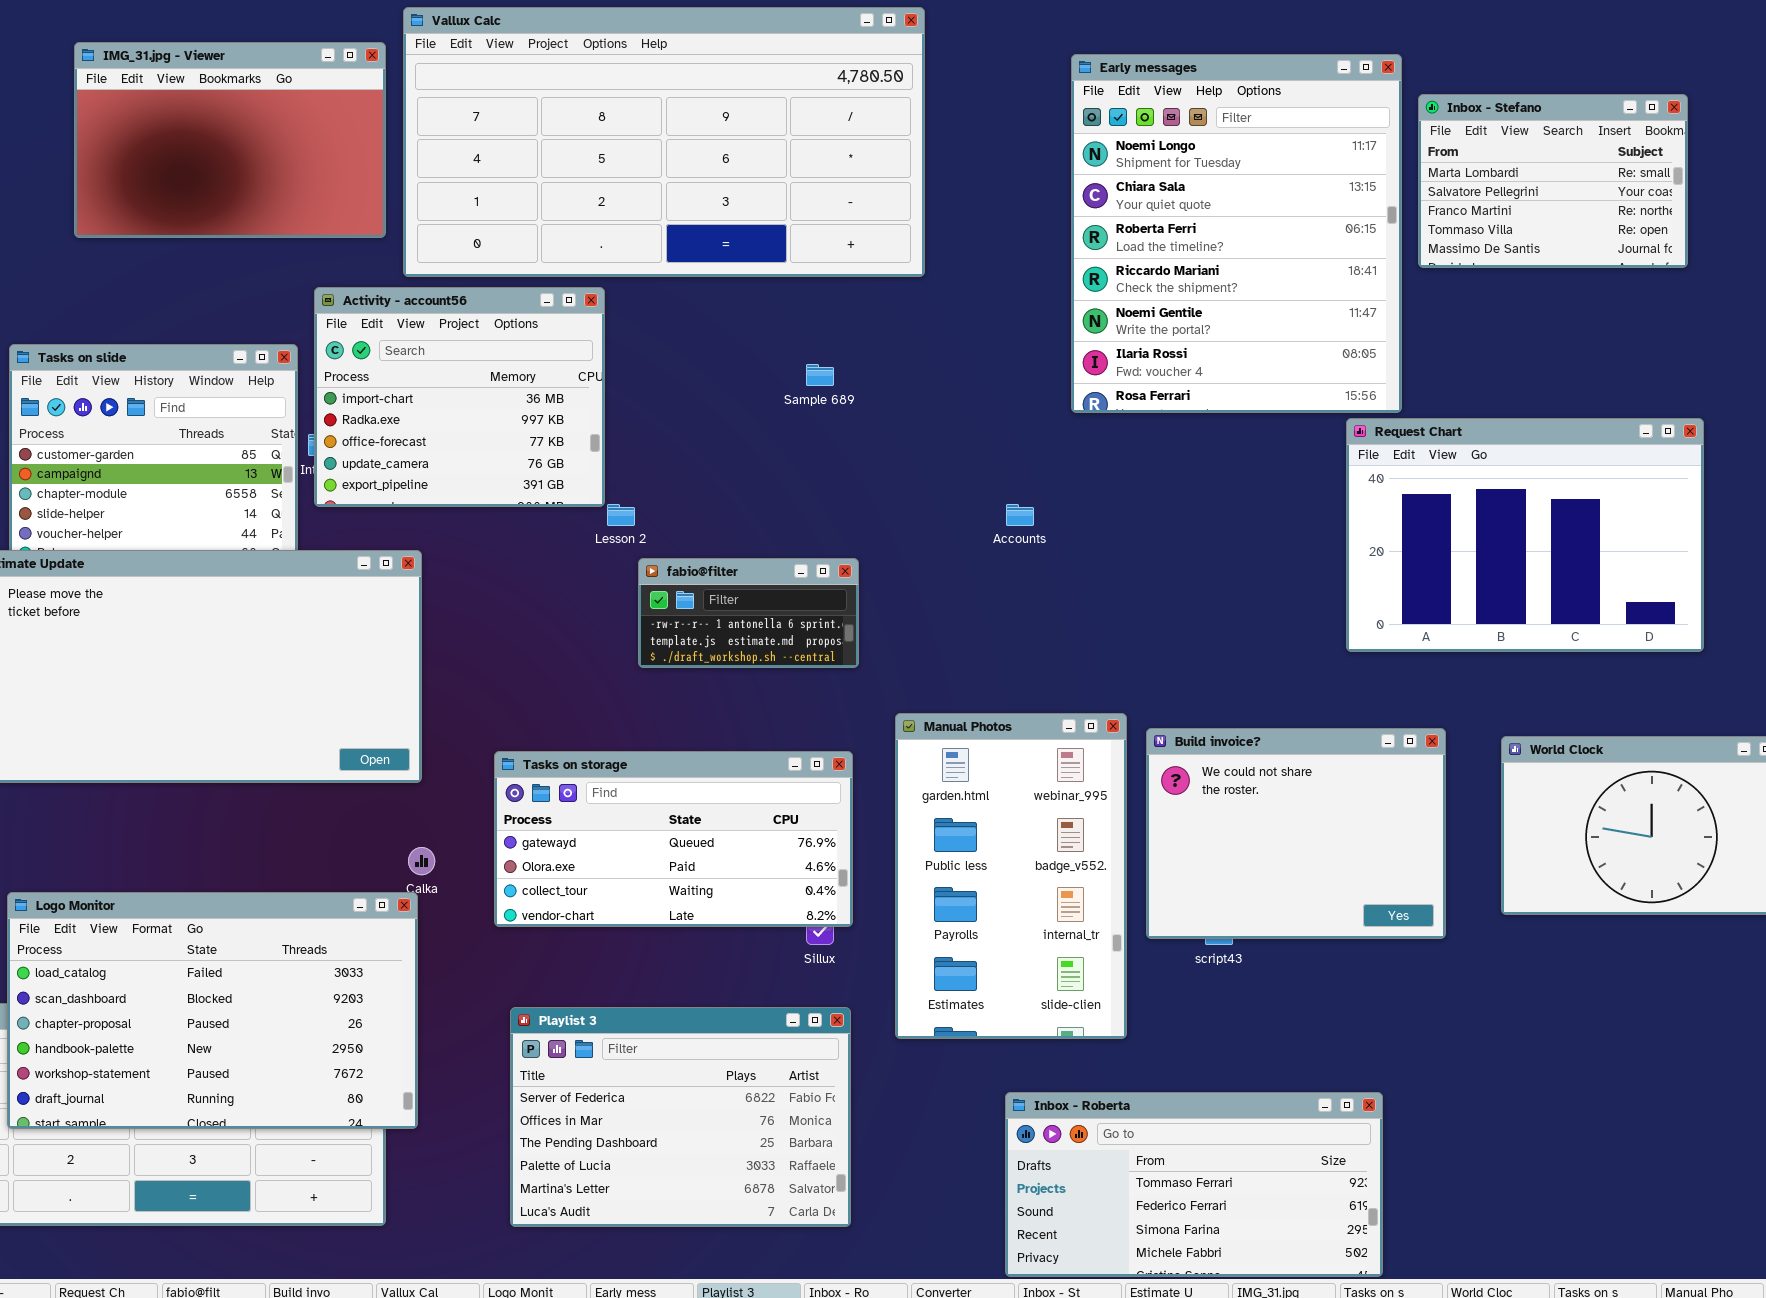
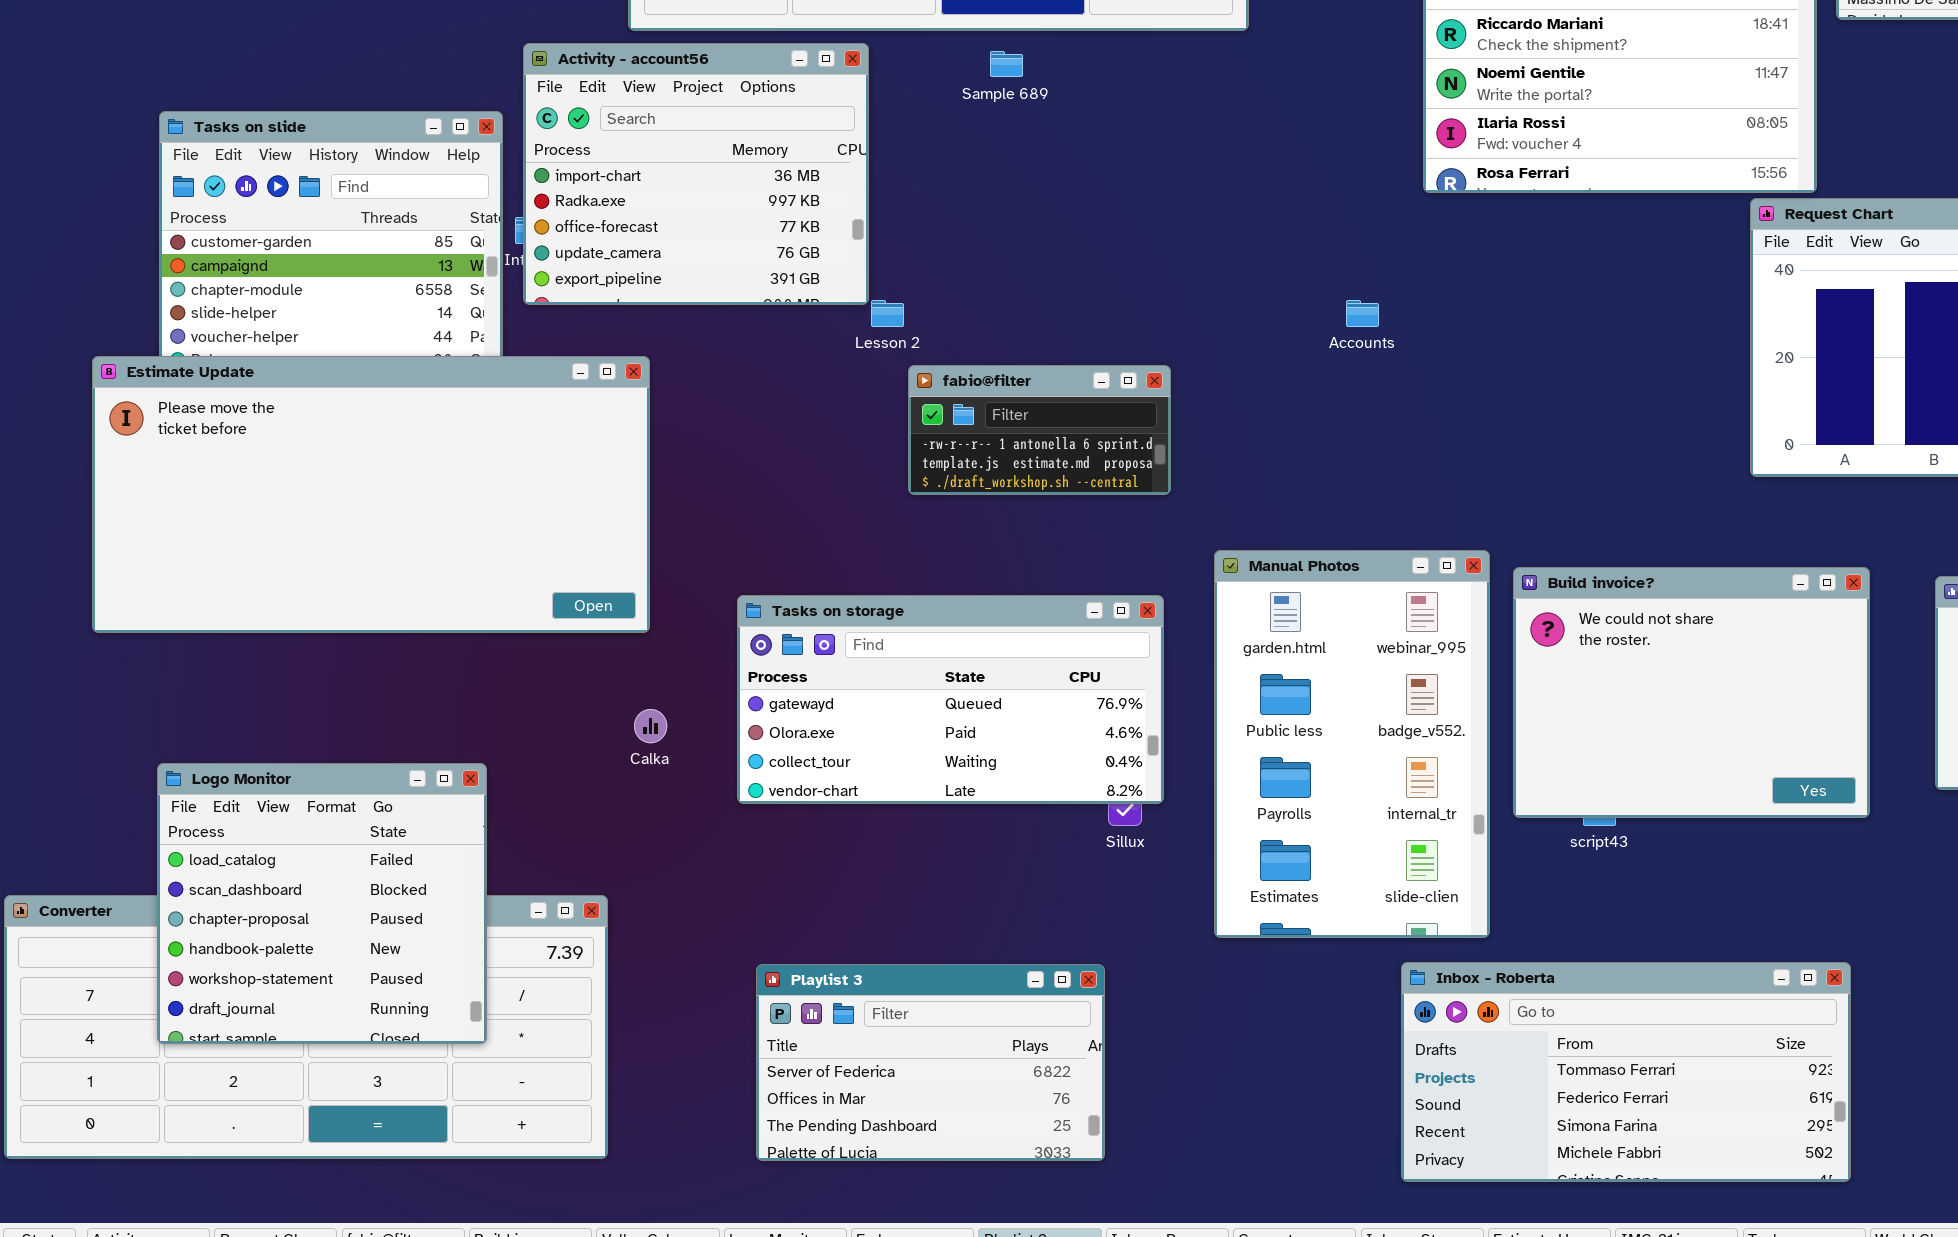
Sample 689: [806,364,834,386] -> [990,51,1023,77], moved
Logo Monitor: [7,892,418,1129] -> [157,763,487,1044], resized
Playlist 3: [510,1007,851,1227] -> [756,964,1105,1161], resized
Inbox - Roberta: [1005,1092,1383,1277] -> [1401,962,1851,1182], moved

